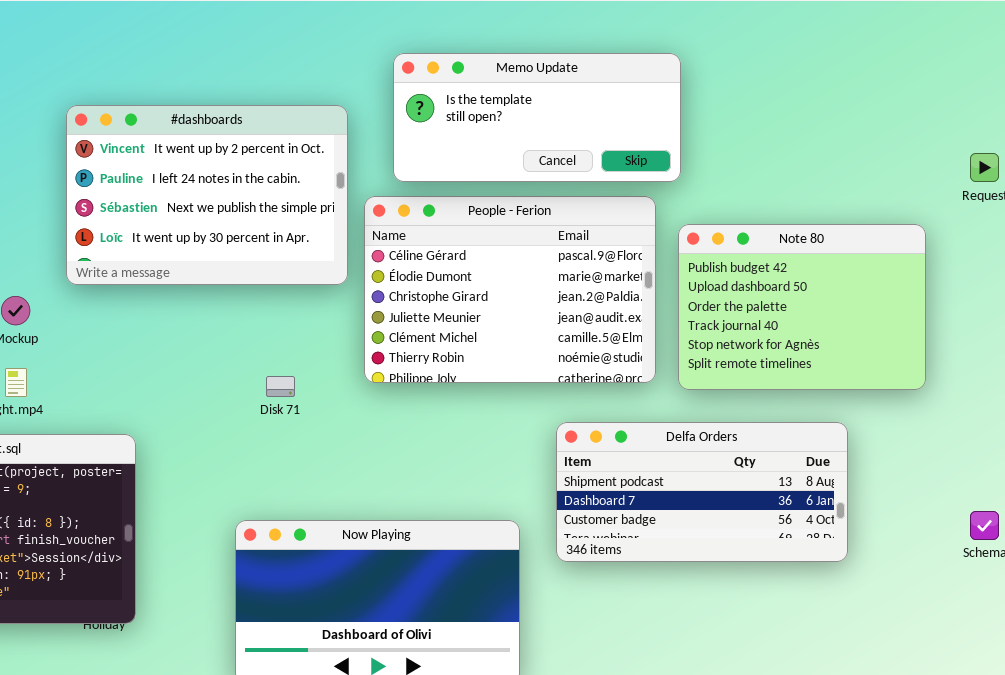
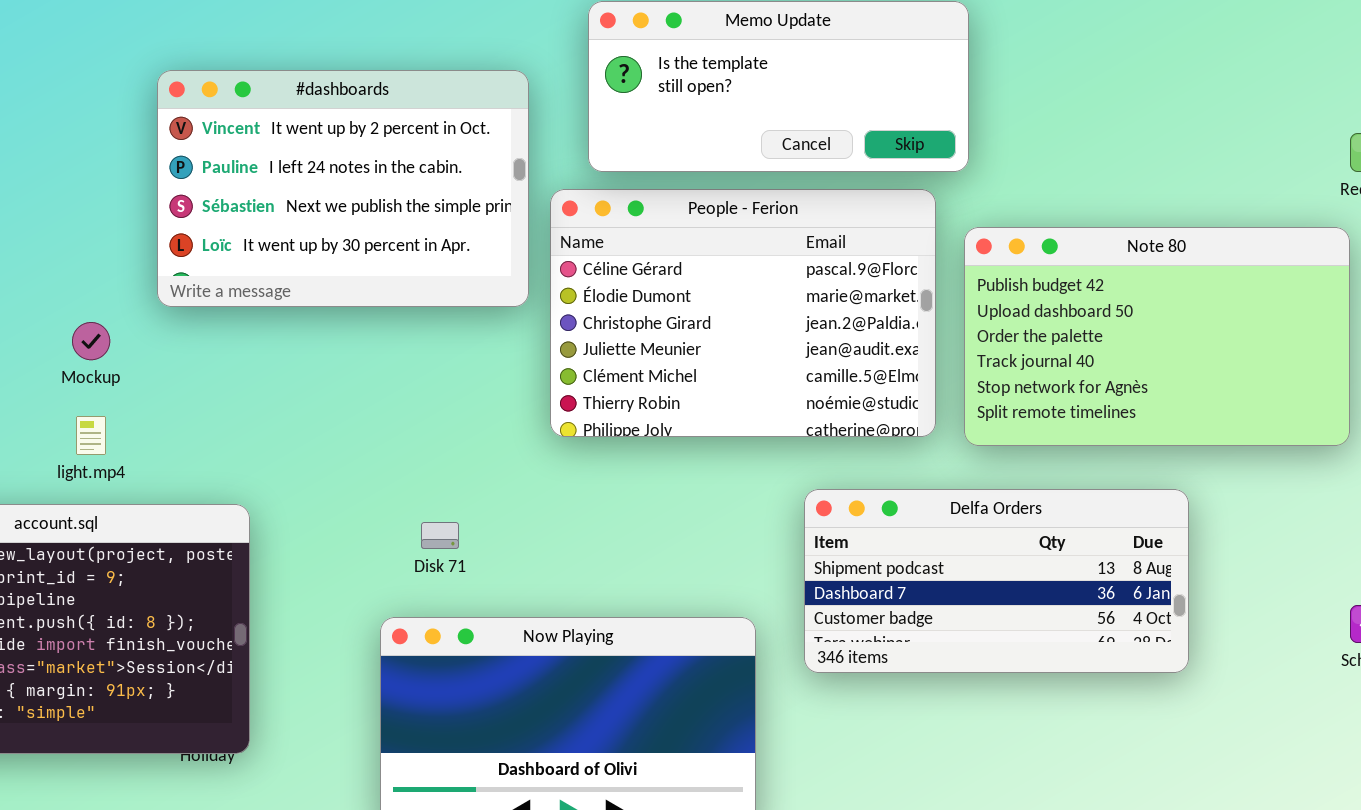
Note 80: [678,224,926,390] -> [964,227,1350,446], resized
Disk 71: [266,376,295,397] -> [421,522,459,549], moved

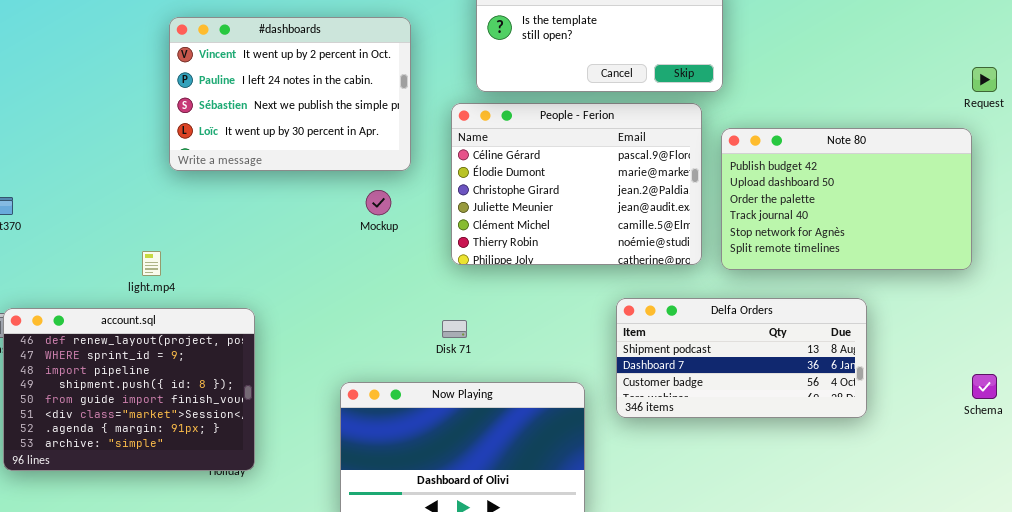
#dashboards: [157,70,529,307] -> [169,17,411,171], moved
Mockup: [72,322,110,360] -> [366,190,391,215], moved
Disk 71: [421,522,459,549] -> [442,320,467,338], moved

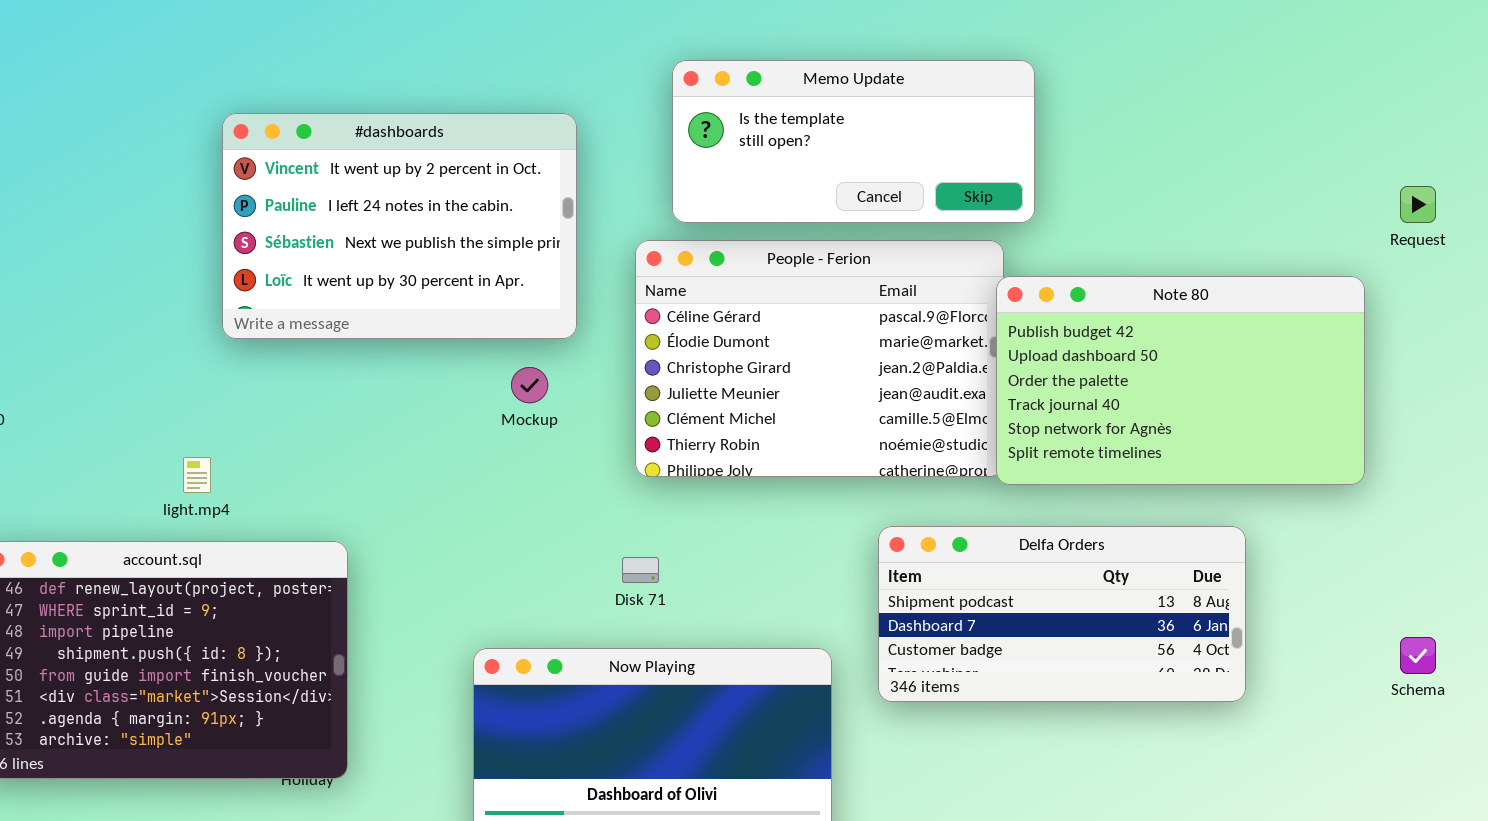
Note 80: [721,128,972,270] -> [996,276,1365,485], moved

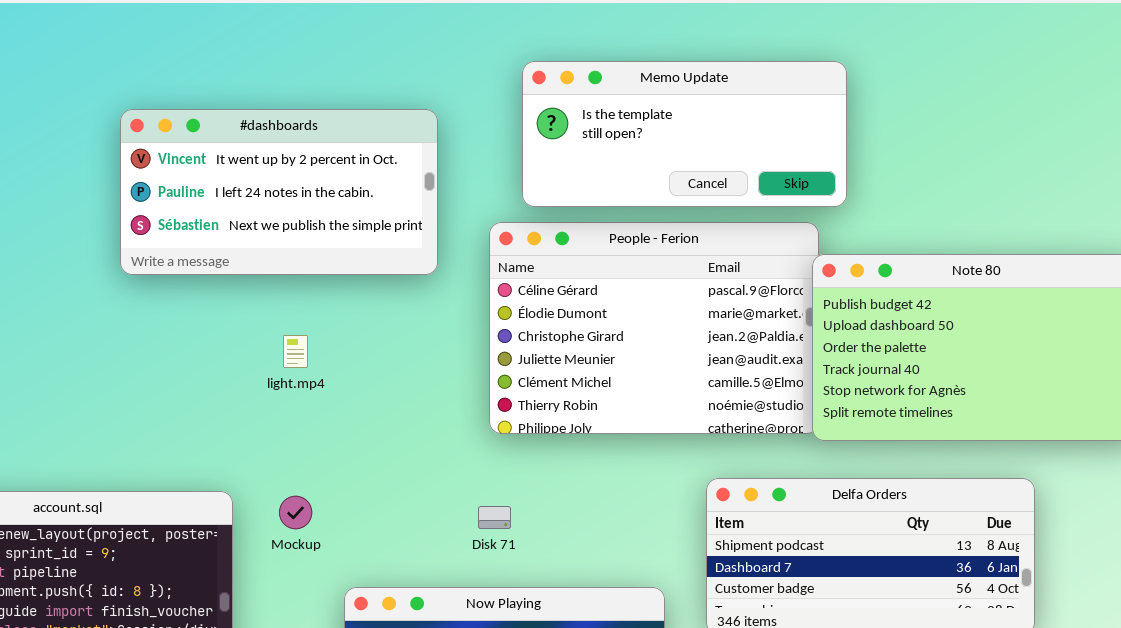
#dashboards: [222,113,577,339] -> [120,109,438,275], resized
Mockup: [511,367,548,403] -> [279,496,312,529], moved
light.mp4: [183,457,211,493] -> [283,335,308,368], moved

